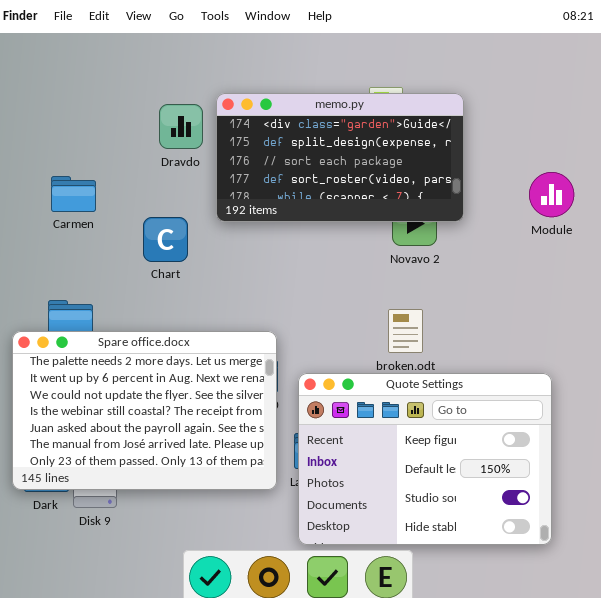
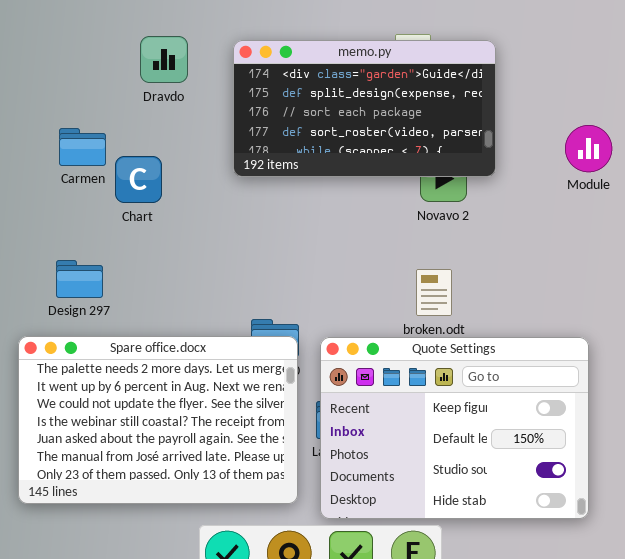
Dravdo: [159,104,203,149] -> [140,36,188,83], moved
Chart: [143,217,188,262] -> [115,156,162,203], moved
Spare office.docx: [12,331,277,490] -> [18,336,298,504], moved

